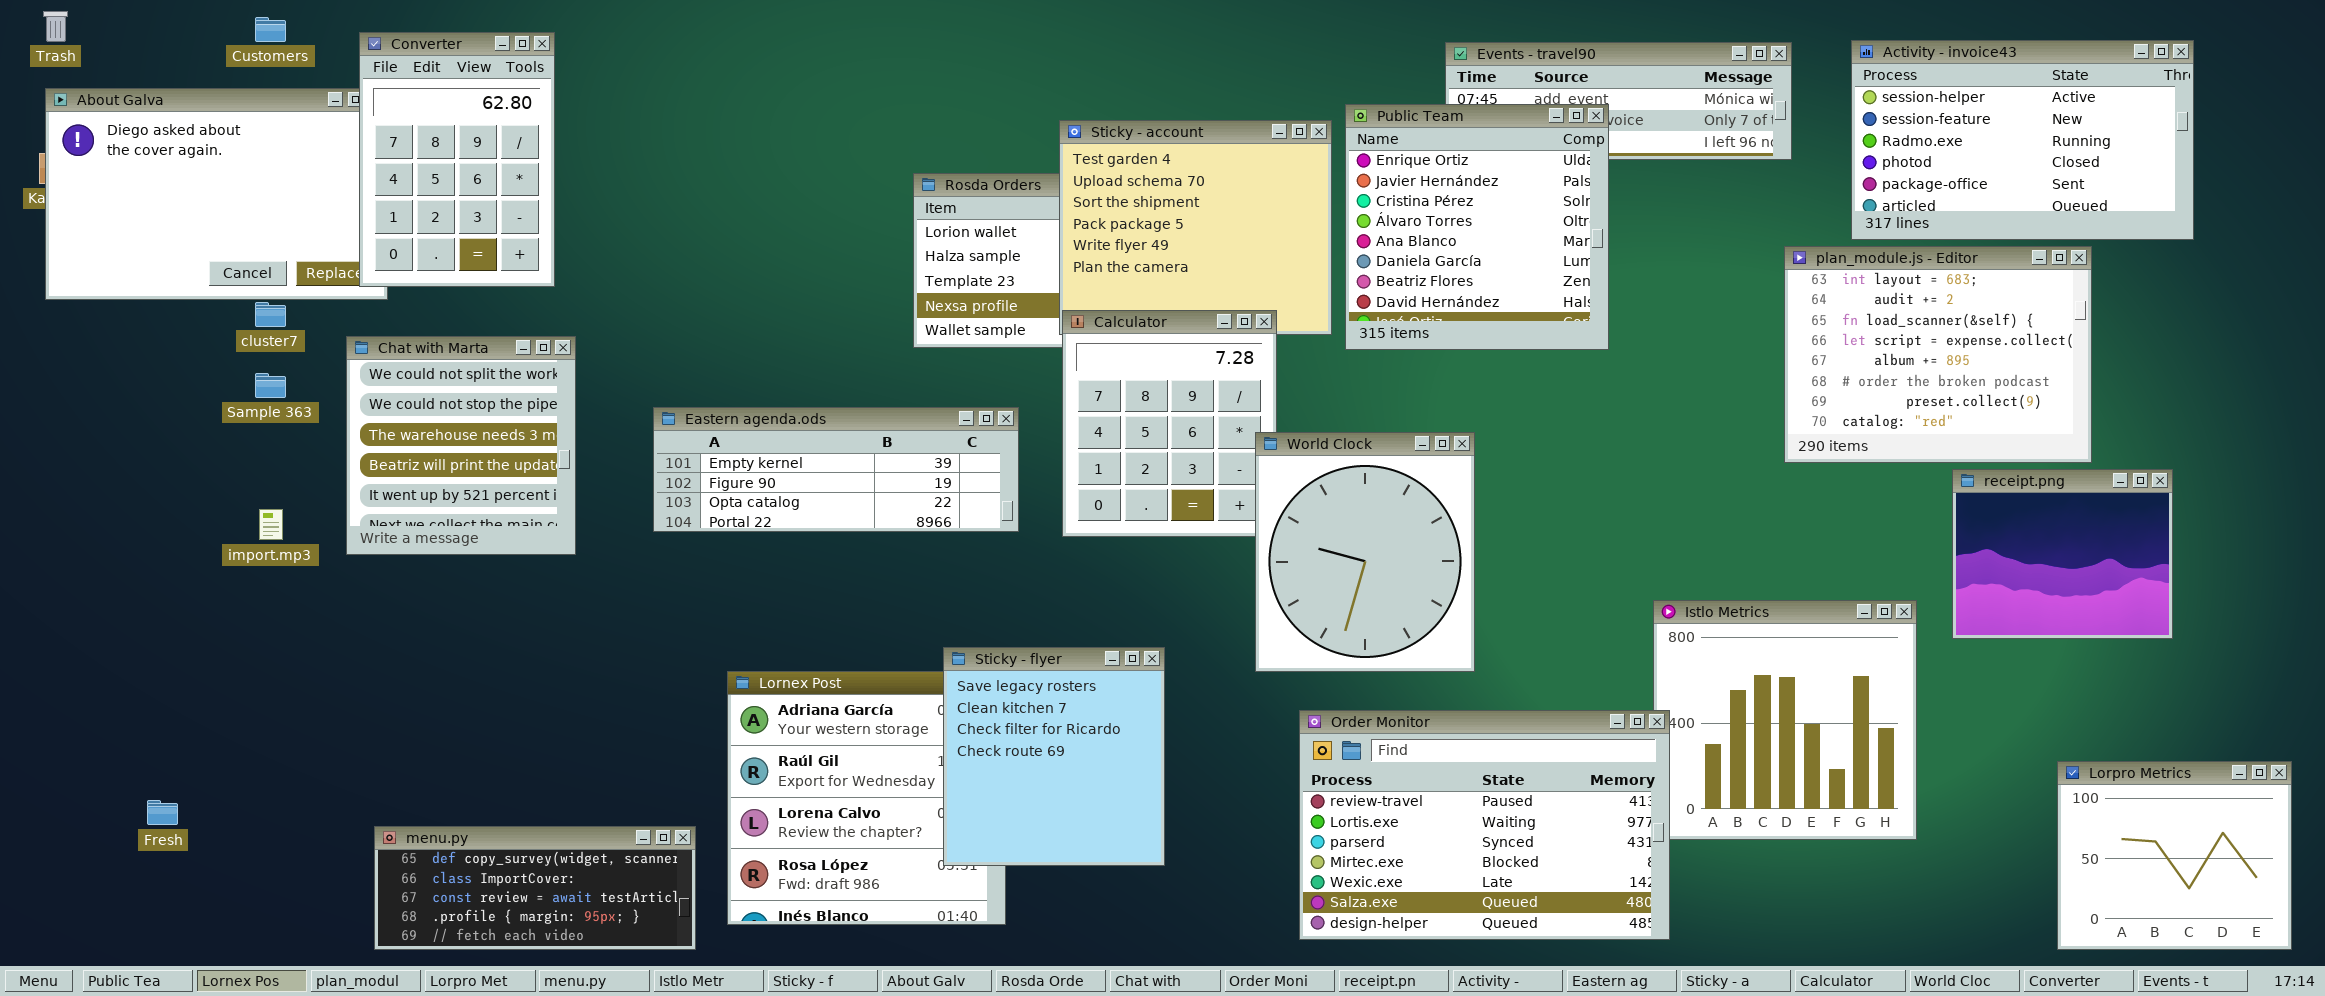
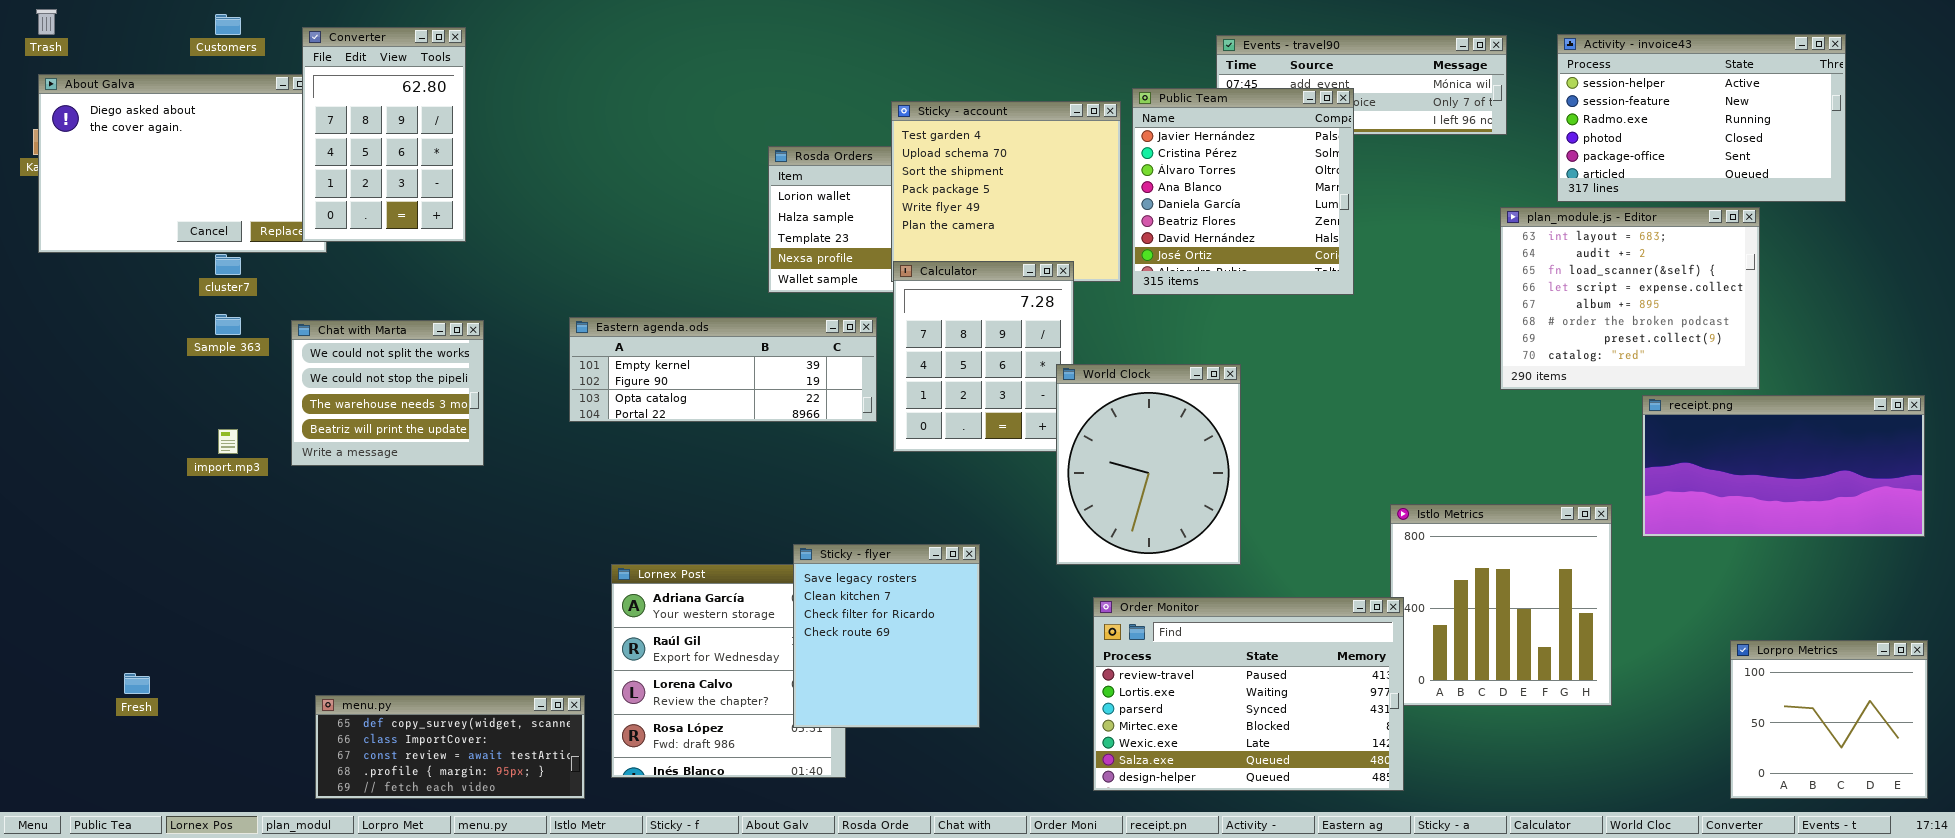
Public Team: [1345,104,1609,350] -> [1132,88,1354,295], scrolled down 1 row
Chat with Marta: [346,336,576,555] -> [291,320,484,466], resized
Eastern agenda.ods: [653,407,1019,532] -> [569,317,877,422], moved
receipt.png: [1952,469,2173,639] -> [1642,395,1925,537], resized

